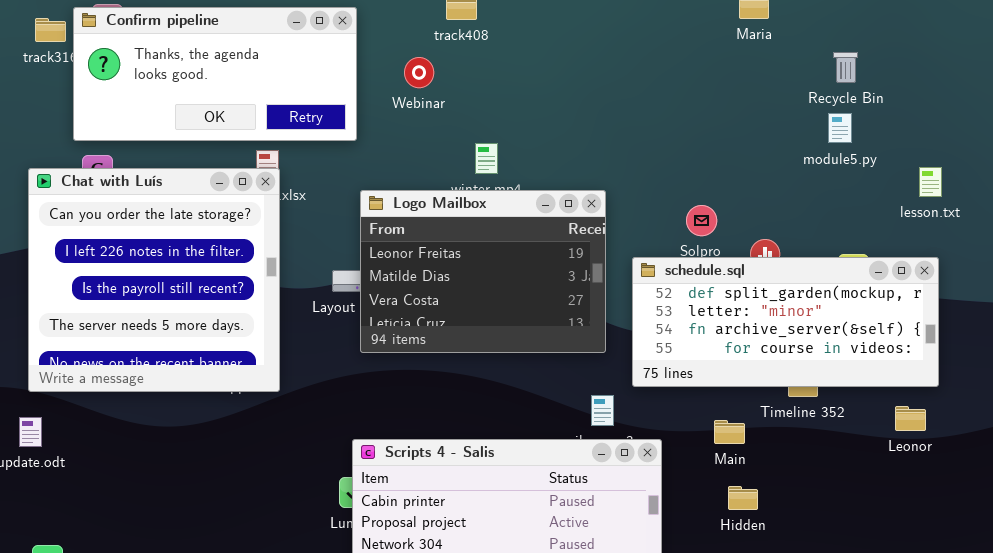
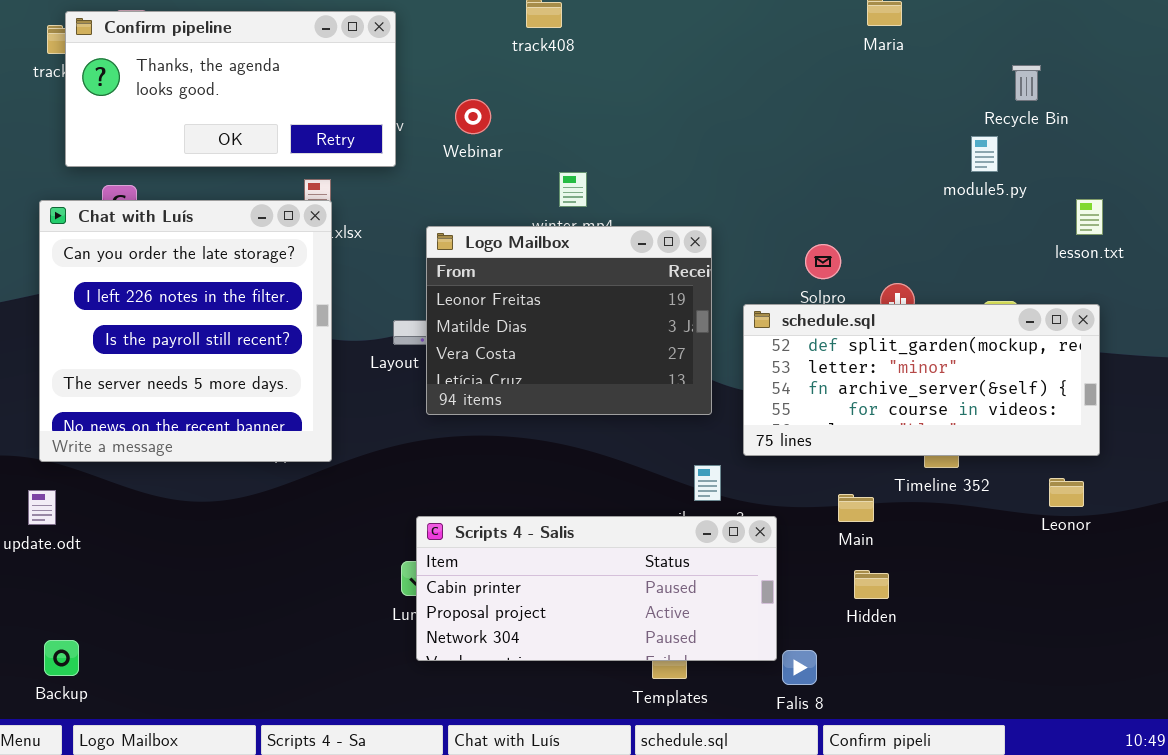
Confirm pipeline: [73,7,357,141] -> [65,11,396,167], moved
Recycle Bin: [833,52,858,83] -> [1012,65,1041,101], moved
Webinar: [404,57,434,88] -> [455,99,491,134], moved

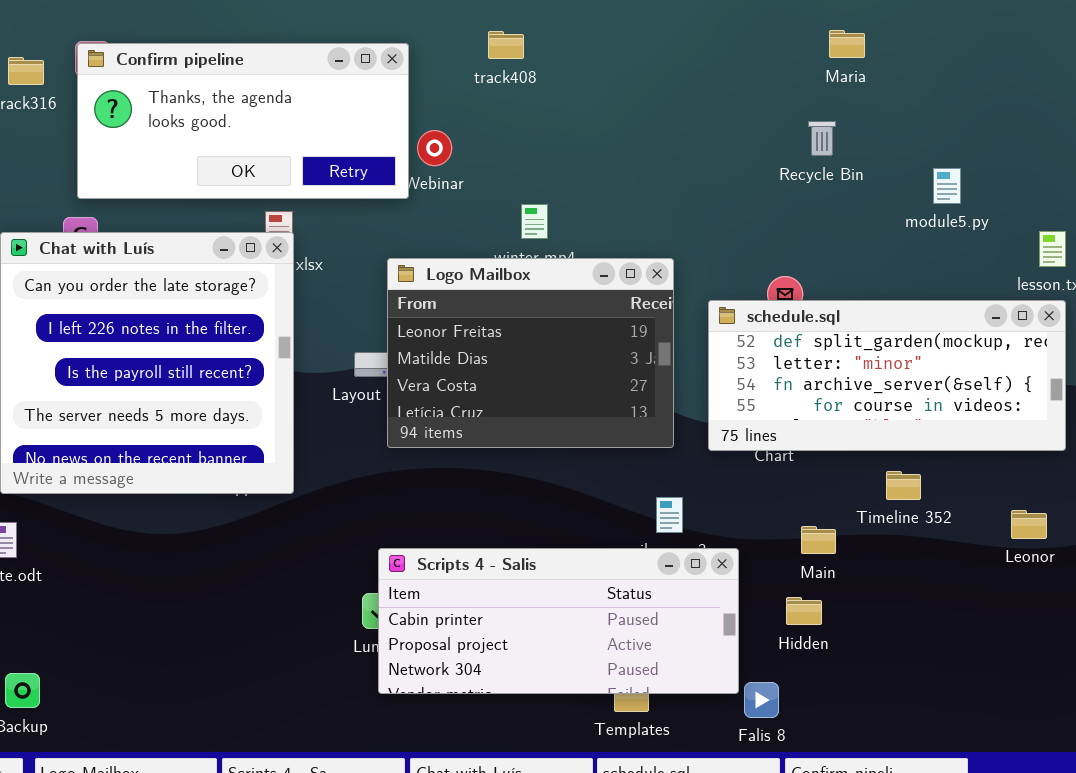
Confirm pipeline: [65,11,396,167] -> [77,43,409,199], moved
Recycle Bin: [1012,65,1041,101] -> [808,121,836,156], moved
schedule.sql: [743,304,1100,456] -> [708,300,1066,451], moved
Hidden: [854,570,889,599] -> [786,597,822,625], moved

